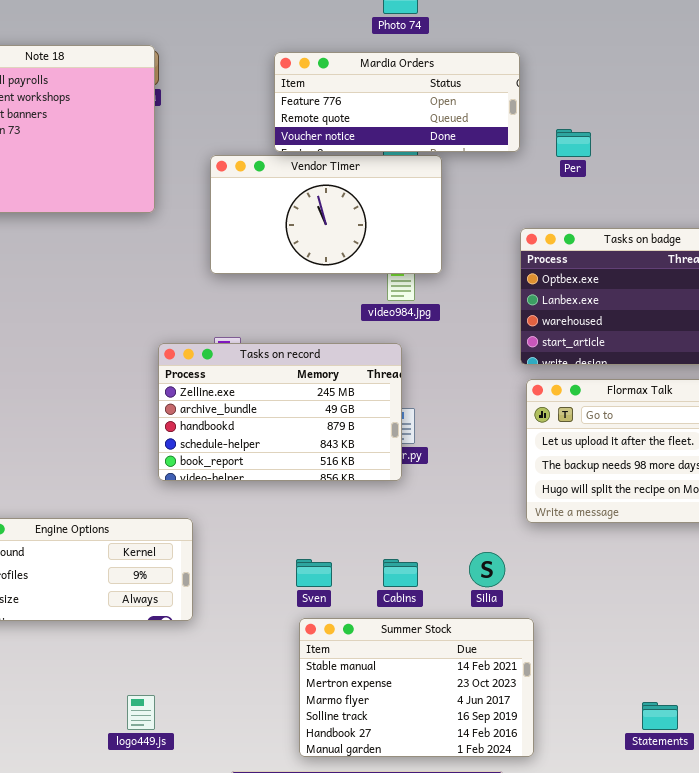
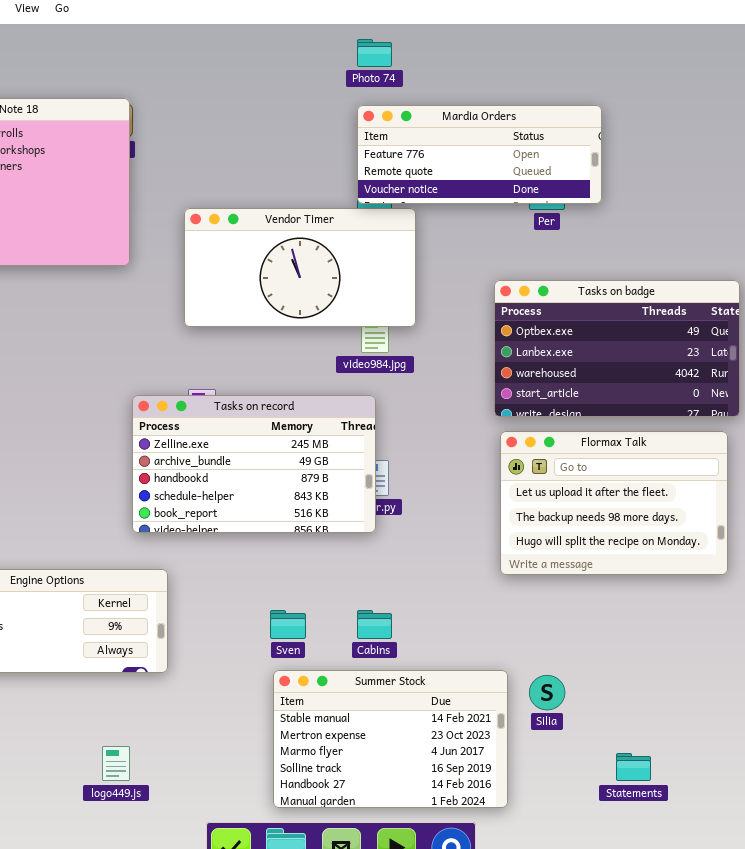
Mardia Orders: [274,52,520,152] -> [357,105,602,204], moved
Silia: [469,552,505,587] -> [529,675,565,710], moved

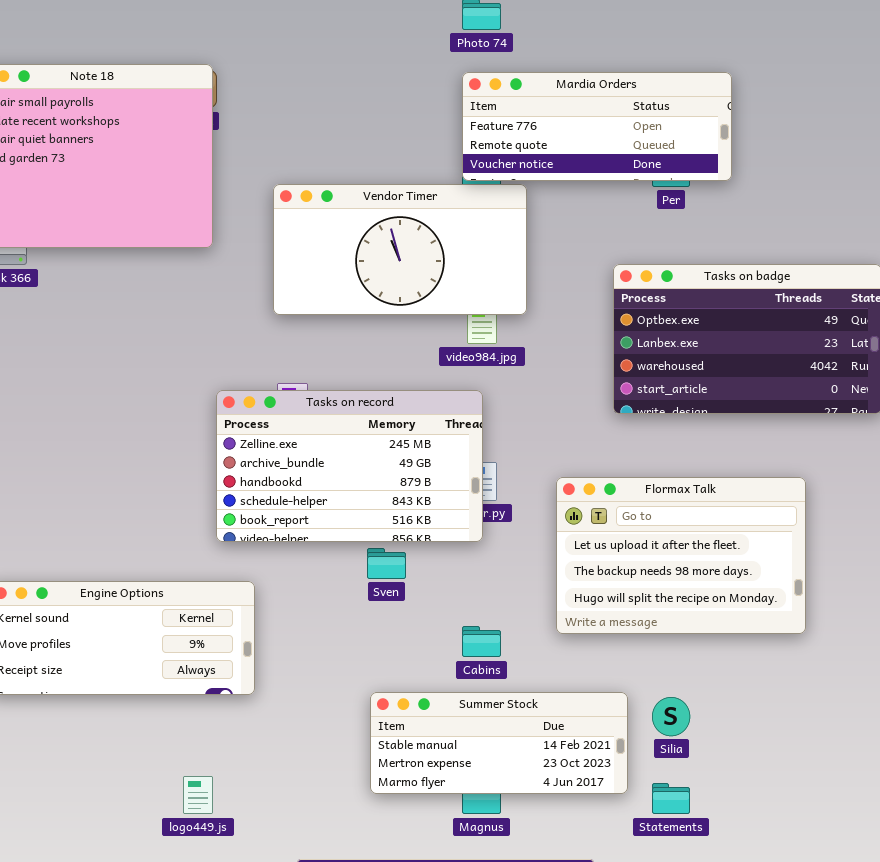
Flormax Talk: [500,431,728,575] -> [556,477,806,634], moved
Sven: [270,610,306,639] -> [367,548,406,579], moved
Summer Stock: [273,670,508,808] -> [370,692,628,794], resized
Statements: [616,753,651,781] -> [652,783,690,814], moved

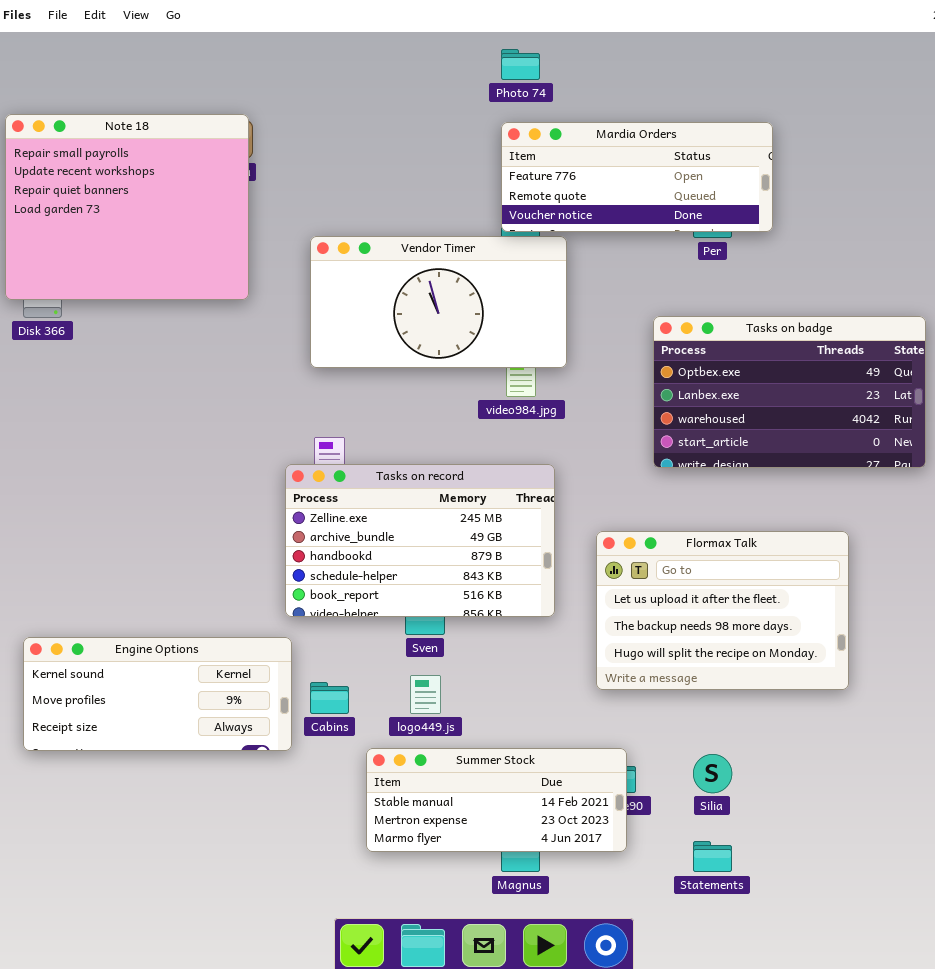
Tasks on record: [216,390,483,542] -> [285,464,555,617], moved
Cabins: [462,626,501,657] -> [310,682,349,714], moved
Summer Stock: [370,692,628,794] -> [366,748,627,852], moved
logo449.js: [183,776,213,814] -> [410,675,441,714], moved

